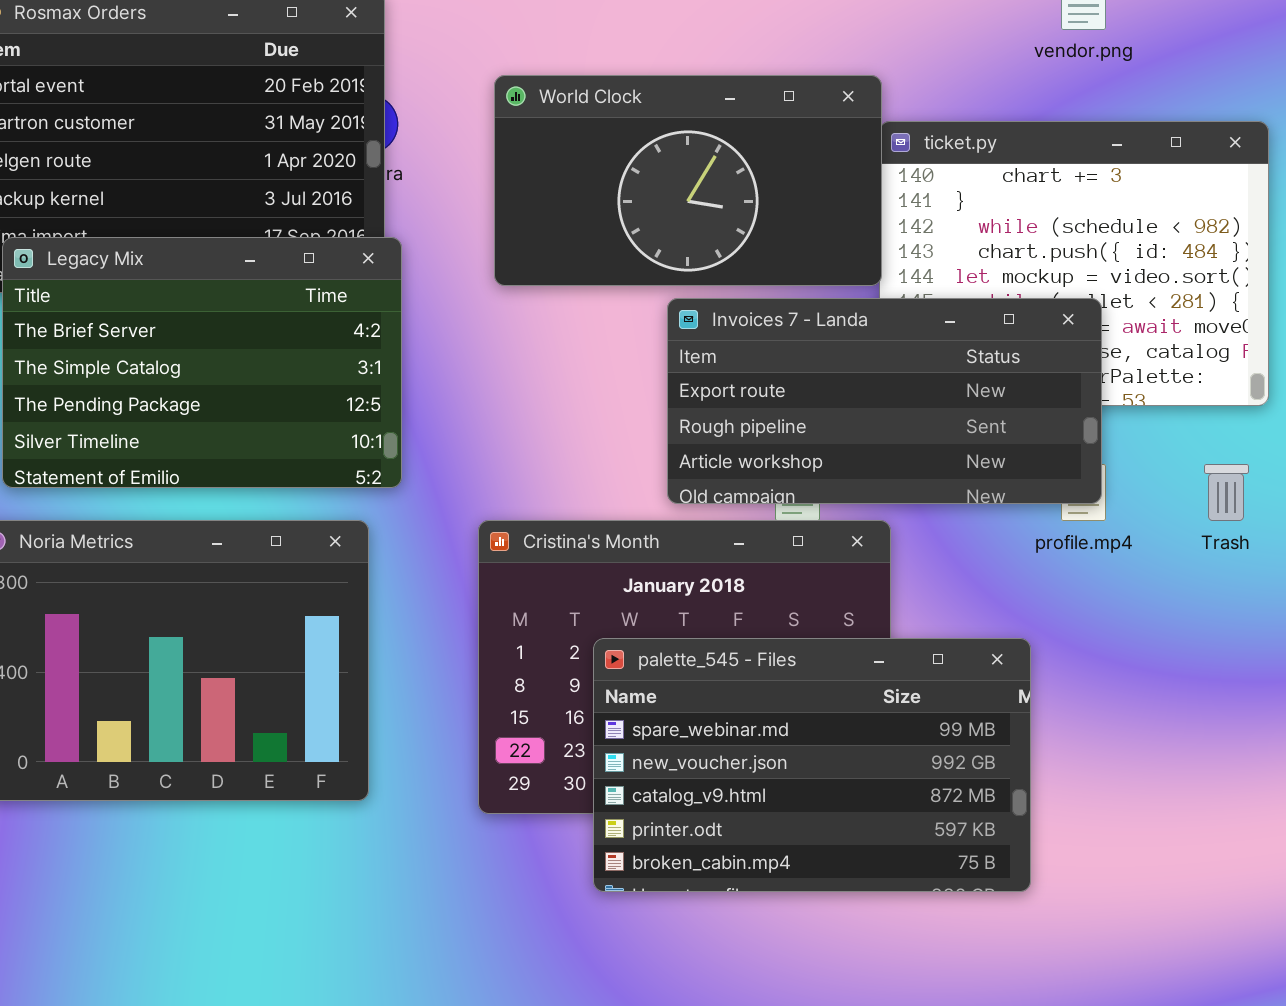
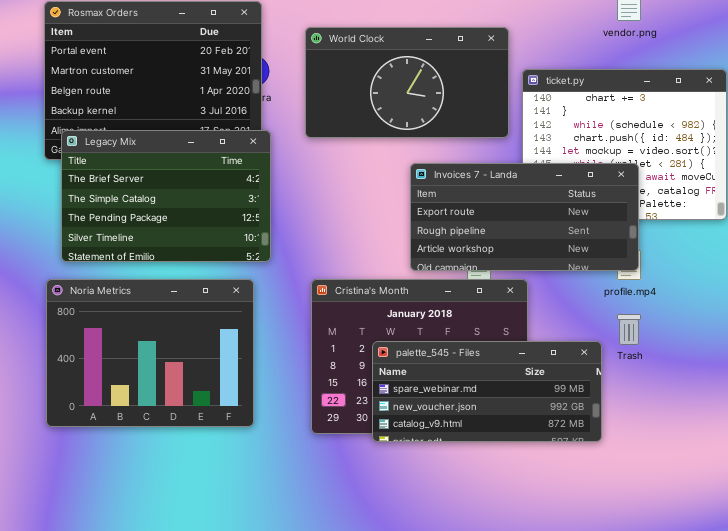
World Clock: [494,75,882,286] -> [305,27,509,138], moved
Trash: [1204,464,1249,521] -> [617,314,641,345], moved
palette_545 - Files: [593,638,1031,892] -> [372,341,602,442], resized

